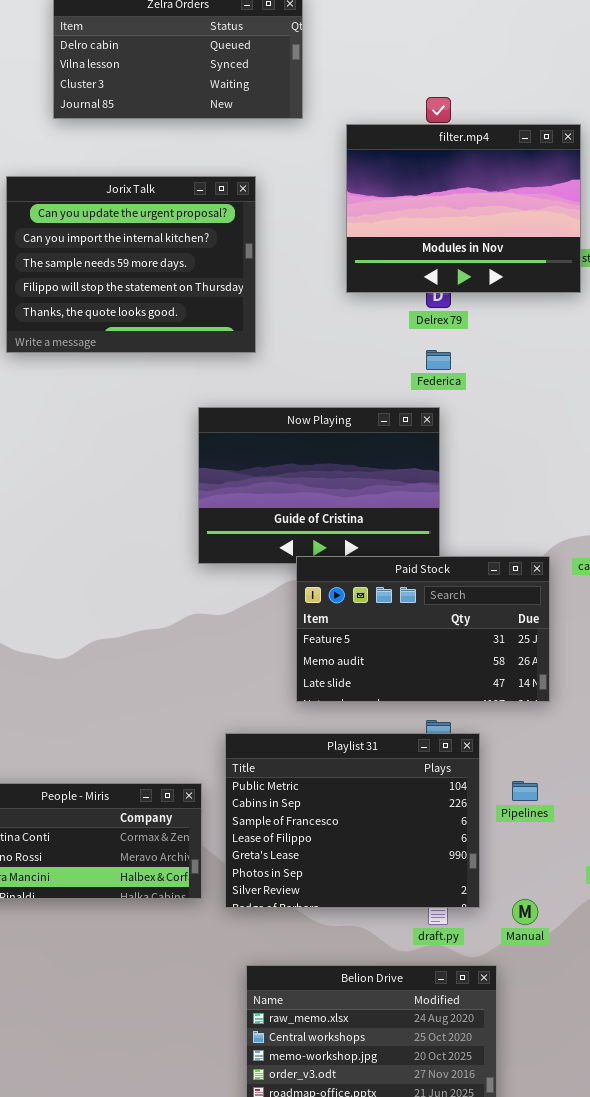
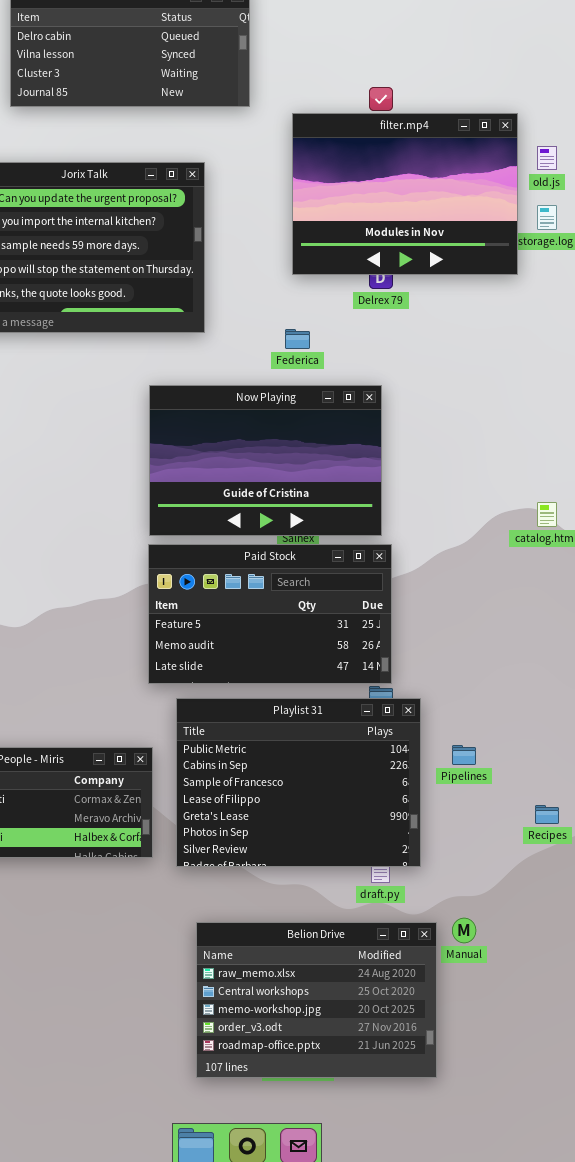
Federica: [426,350,451,370] -> [285,329,310,349], moved
Paid Stock: [296,556,550,702] -> [148,544,392,684], moved
Manual: [512,899,538,925] -> [452,918,476,943], moved

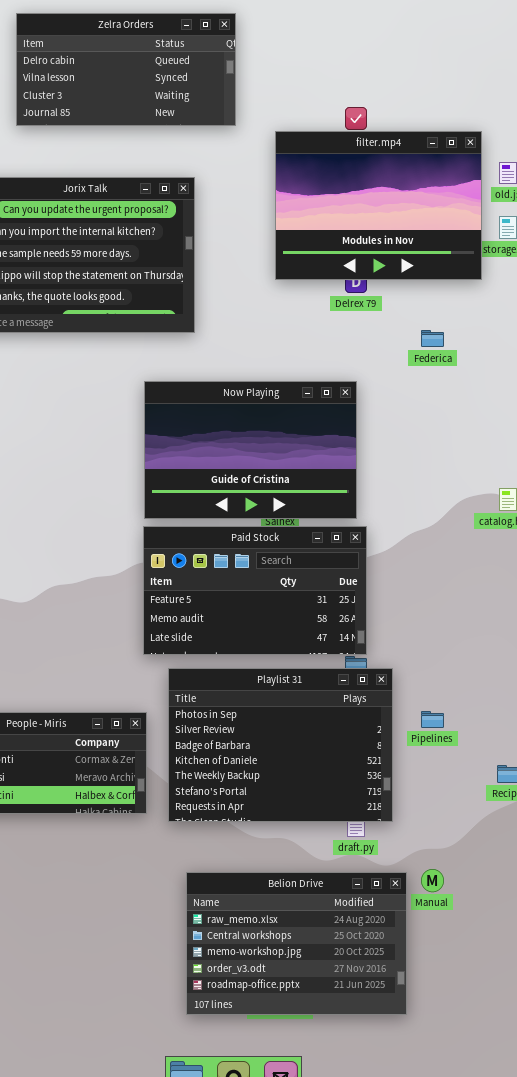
Federica: [285,329,310,349] -> [421,330,444,347], moved
Playlist 31: [176,698,421,867] -> [168,668,393,822], scrolled down 5 rows

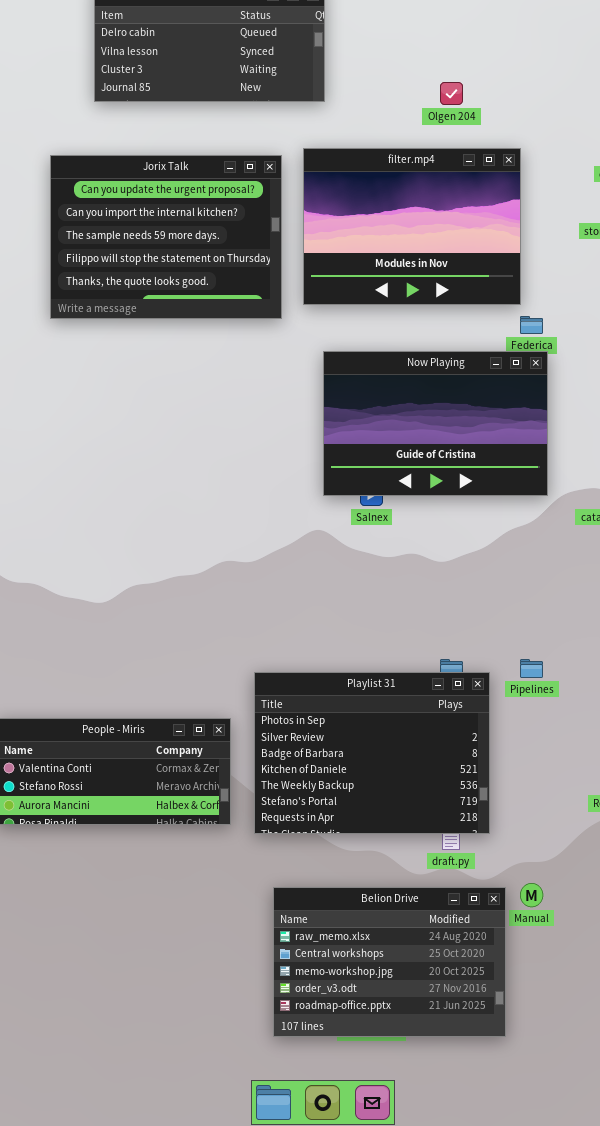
filter.mp4: [275,131,482,280] -> [303,148,521,305], moved
Now Playing: [144,381,357,519] -> [323,351,548,496], moved
Paid Stock: [143,526,367,655] -> none, closed
Pipelines: [421,711,444,728] -> [520,659,543,678], moved

